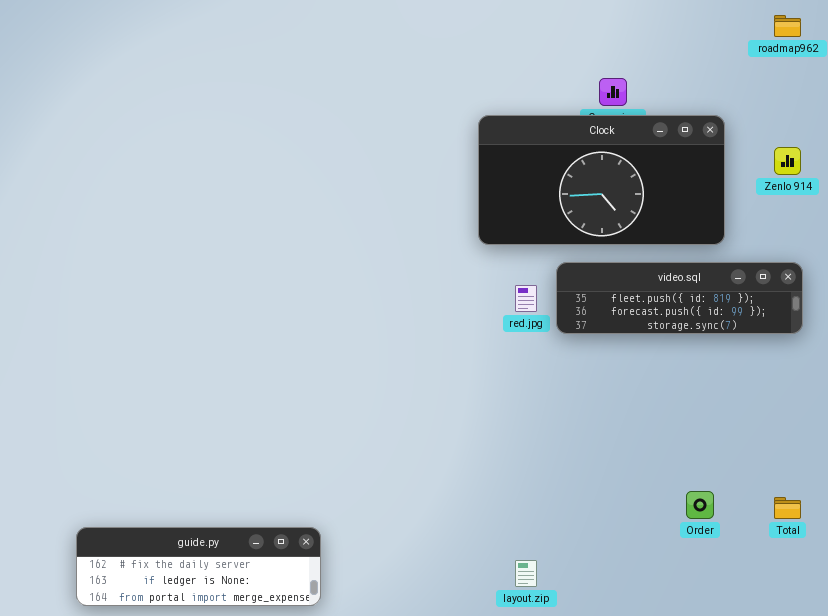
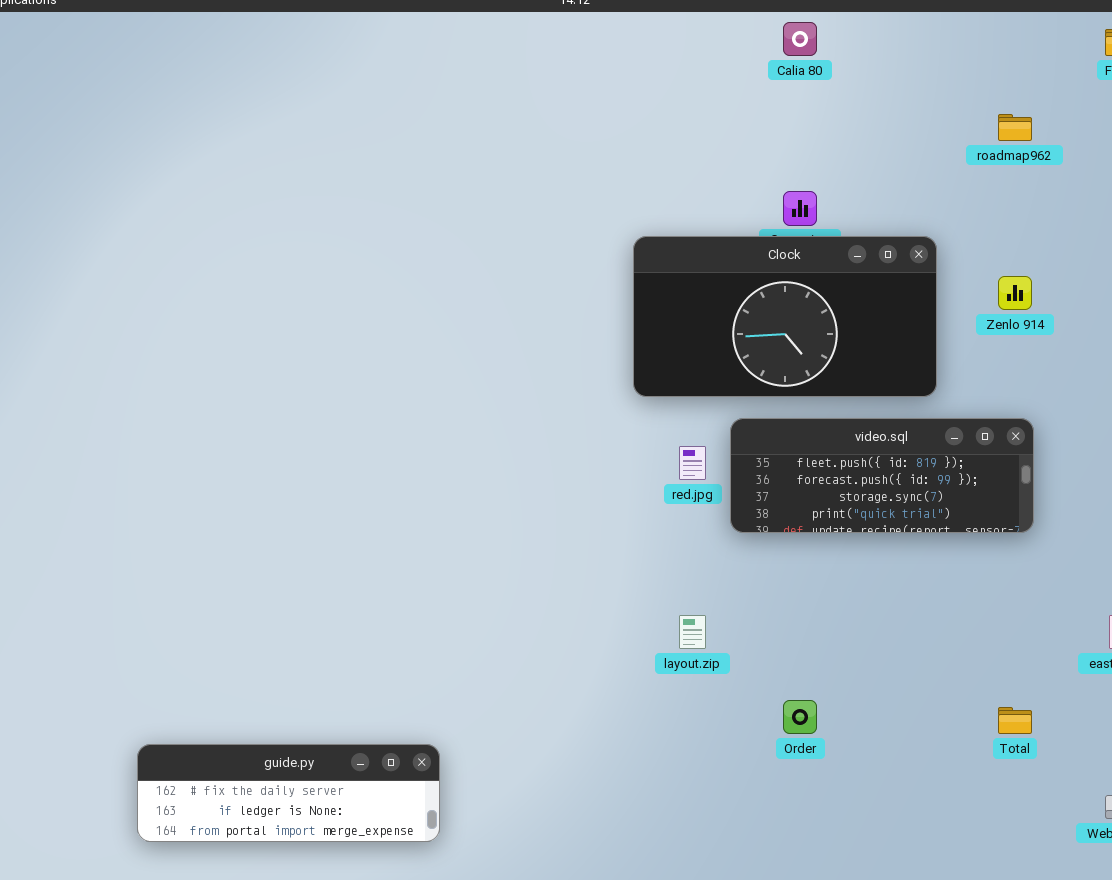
video.sql: [556,262,803,334] -> [730,418,1034,533], resized
Order: [686,491,714,519] -> [783,700,817,734], moved
layout.zip: [515,560,537,587] -> [679,615,706,649], moved

